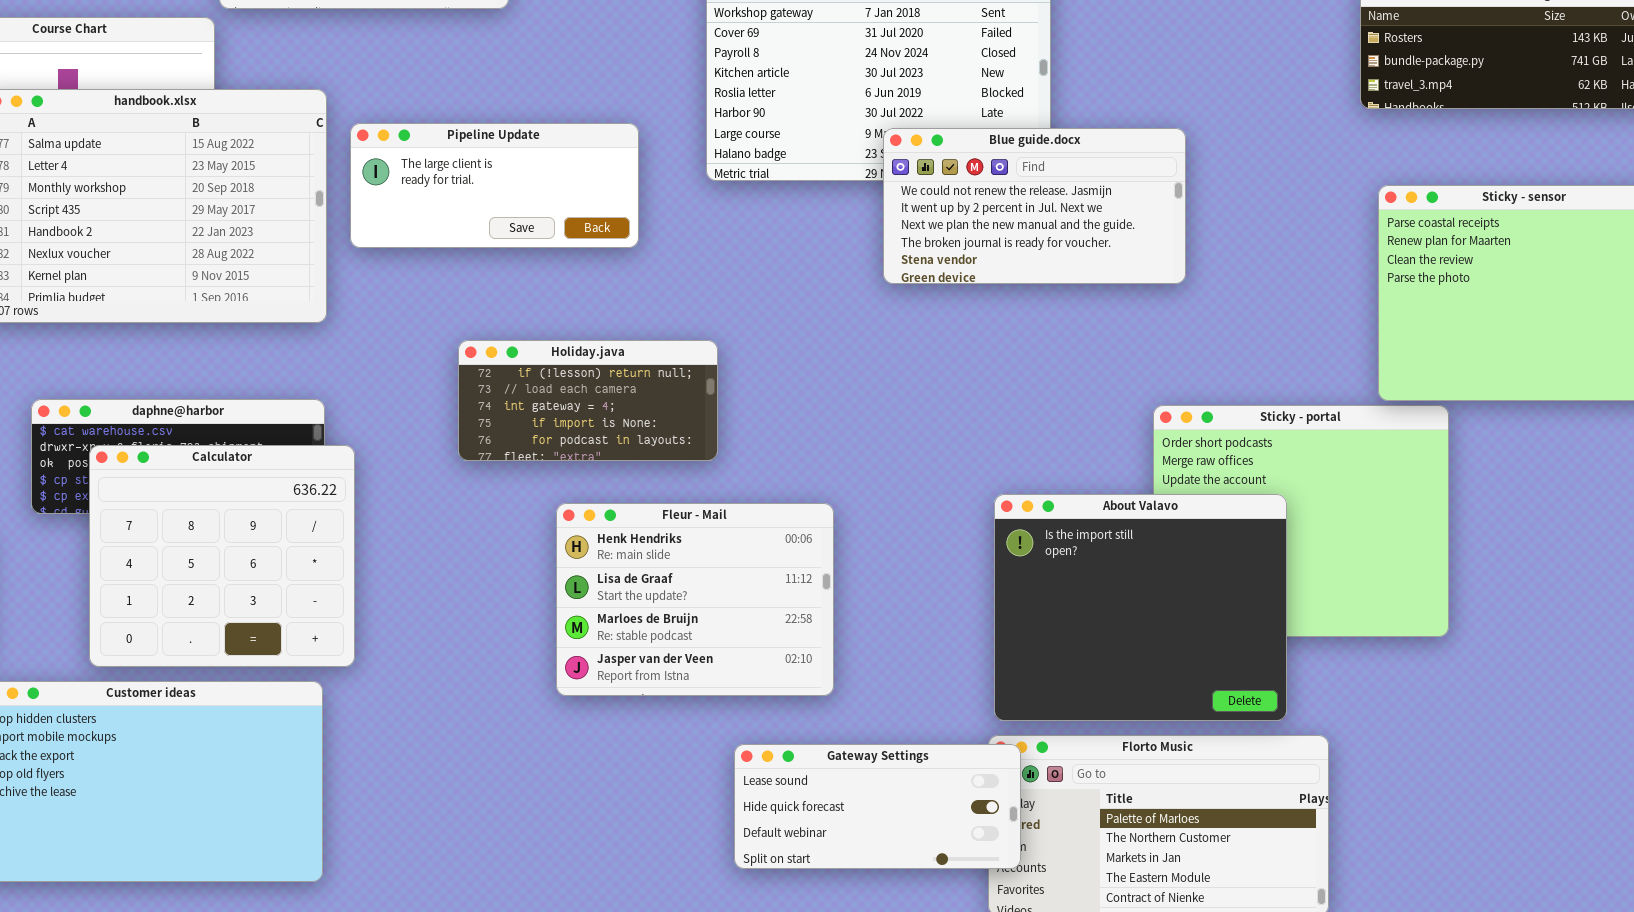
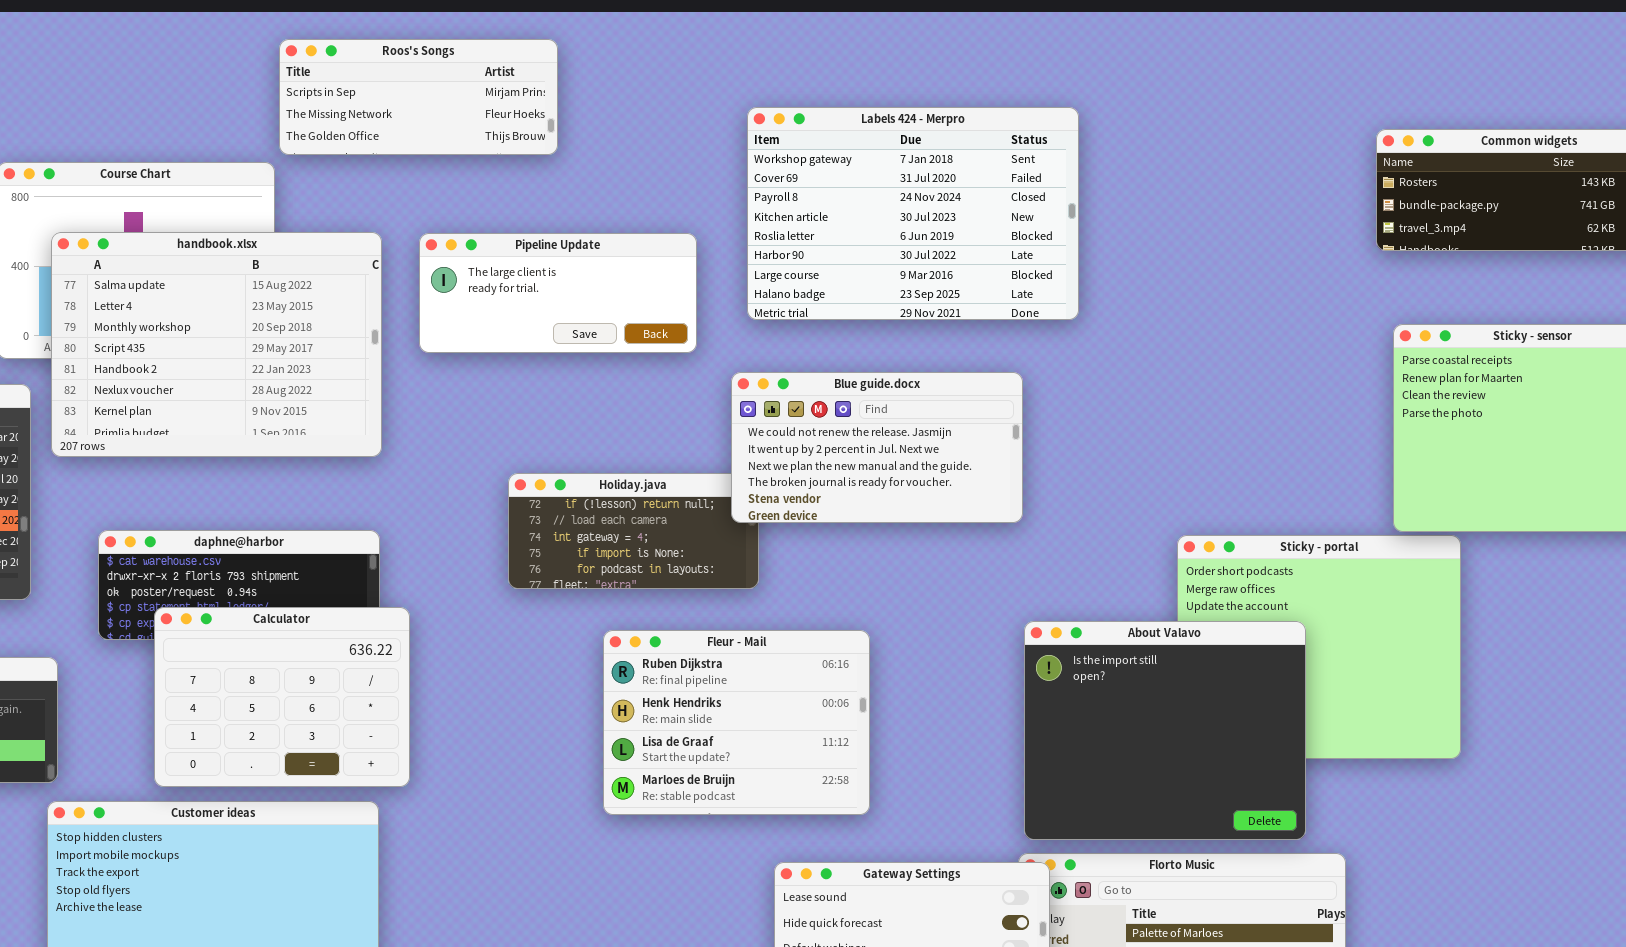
Pipeline Update: [350,123,639,248] -> [419,233,697,353], moved
Blue guide.docx: [883,128,1186,284] -> [731,372,1023,523], moved
Calculator: [89,445,355,667] -> [154,607,410,787], resized
Fleur - Mail: [556,503,834,696] -> [603,630,870,815], scrolled up 1 row

